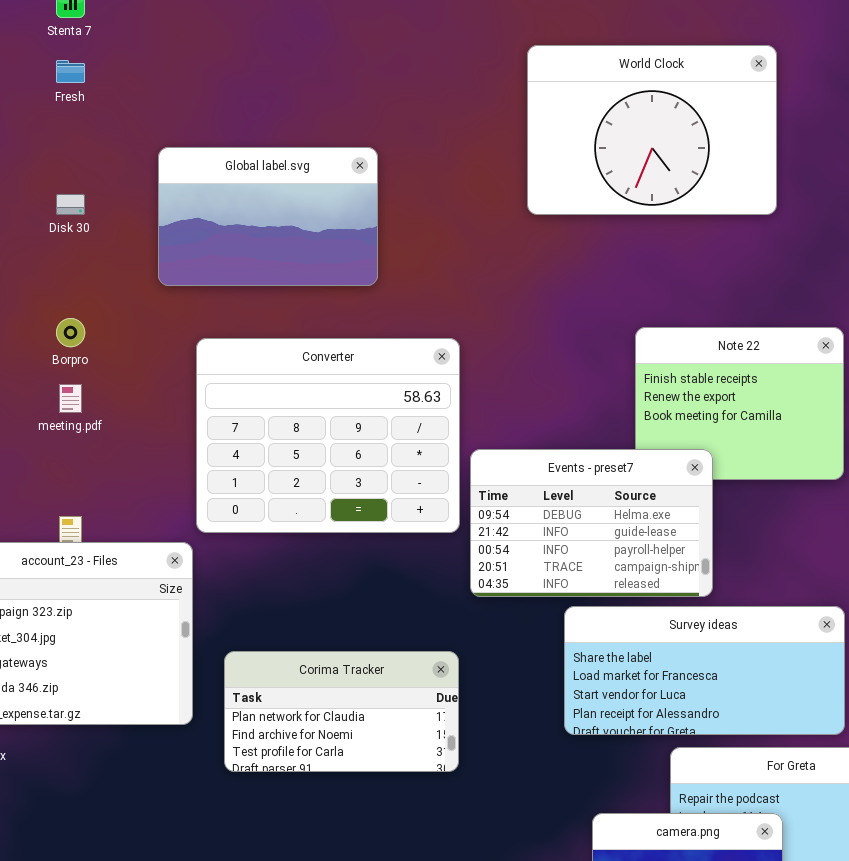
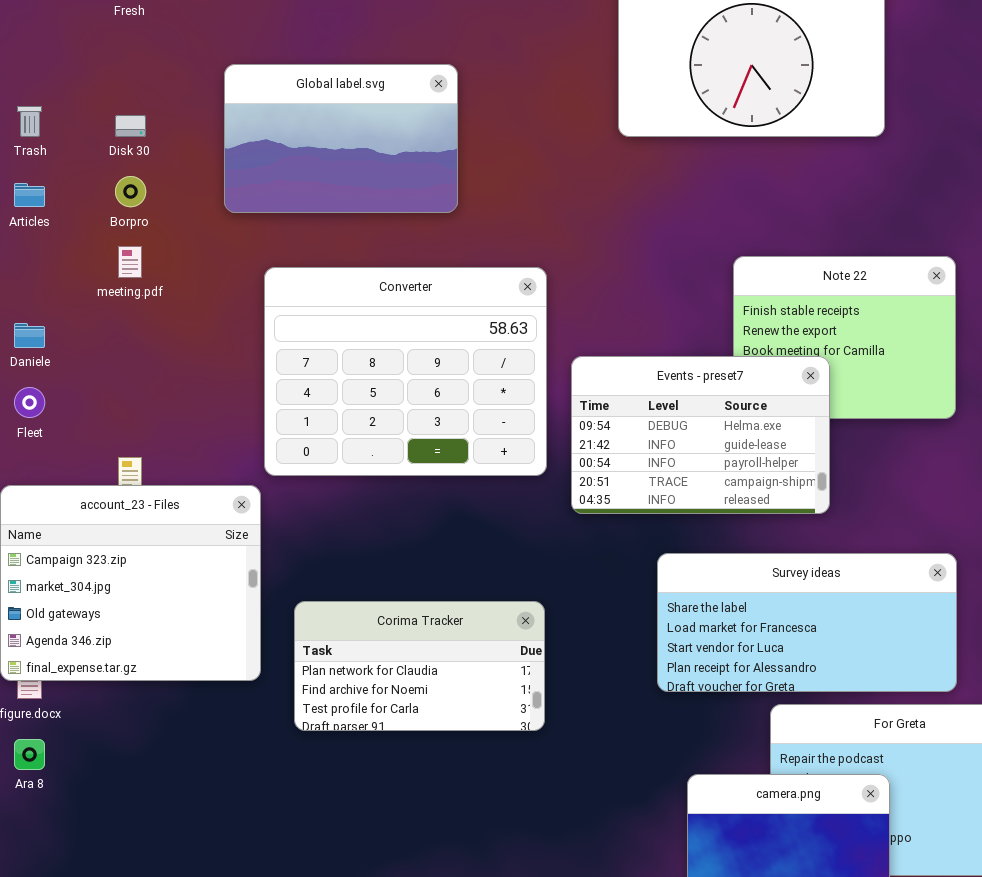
Borpro: [56,318,85,347] -> [115,176,146,207], moved
meeting.pdf: [59,384,82,413] -> [118,246,142,278], moved
Events - preset7: [470,449,713,597] -> [571,356,830,514], moved

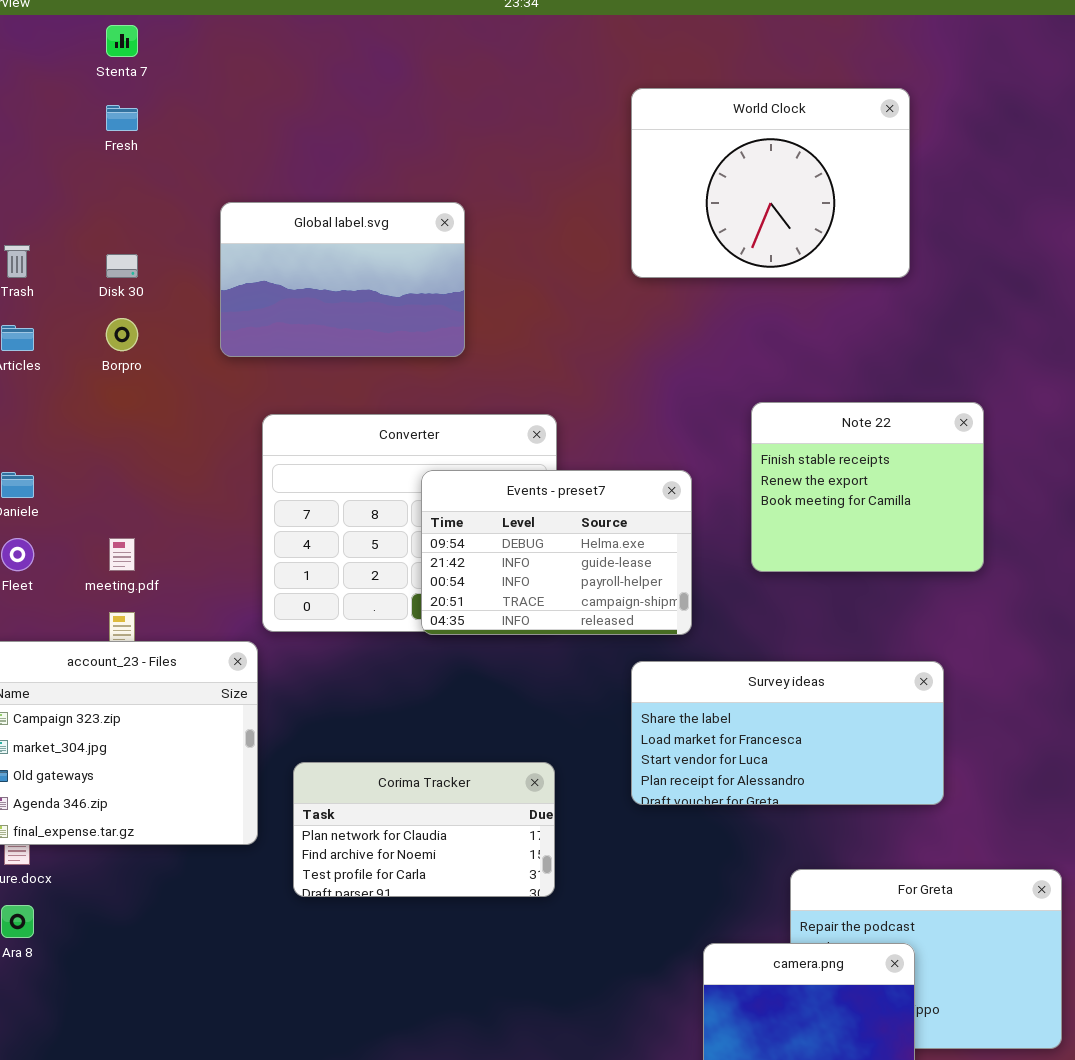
meeting.pdf: [118,246,142,278] -> [109,538,135,571], moved
Events - preset7: [571,356,830,514] -> [421,470,692,635], moved
Survey ideas: [657,553,957,692] -> [631,661,944,805], moved

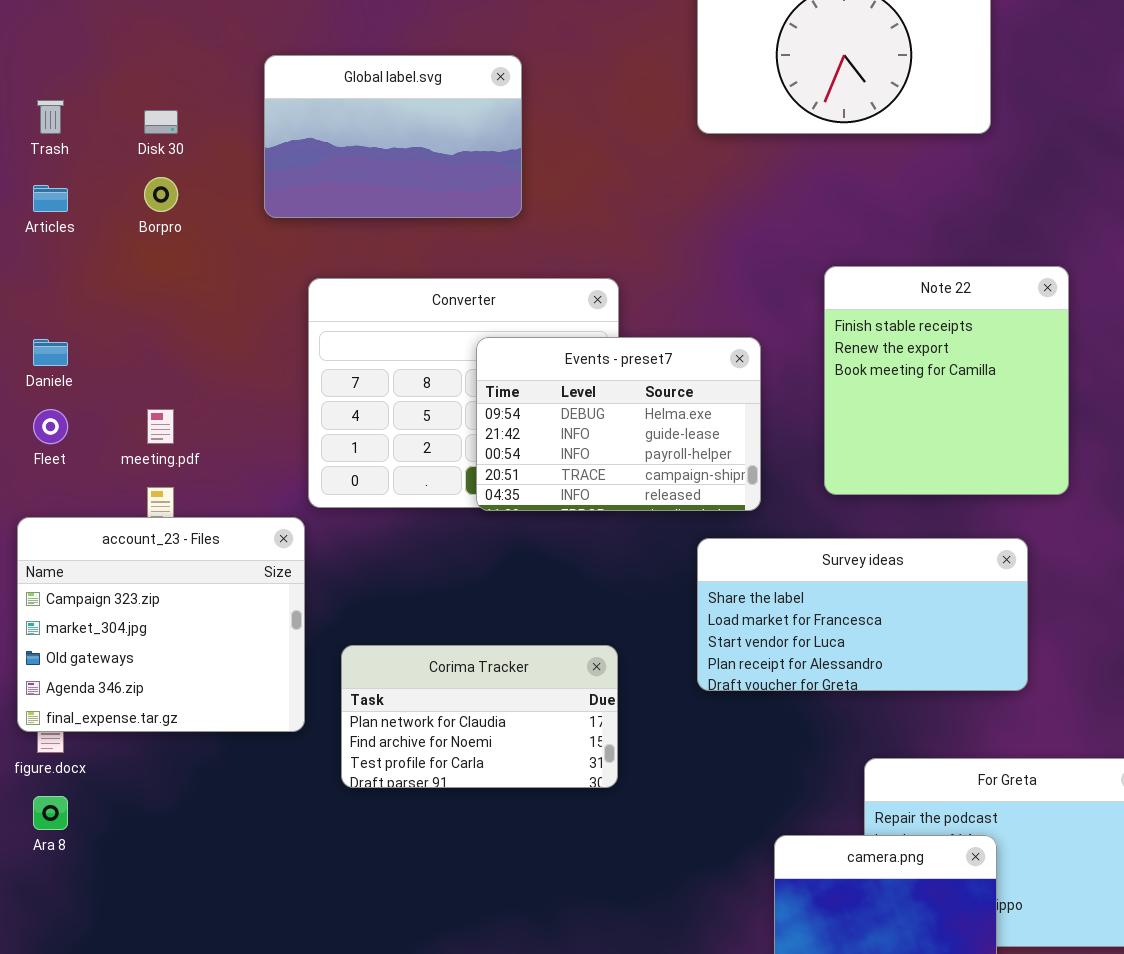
Note 22: [751,402,984,572] -> [824,266,1069,495], resized

